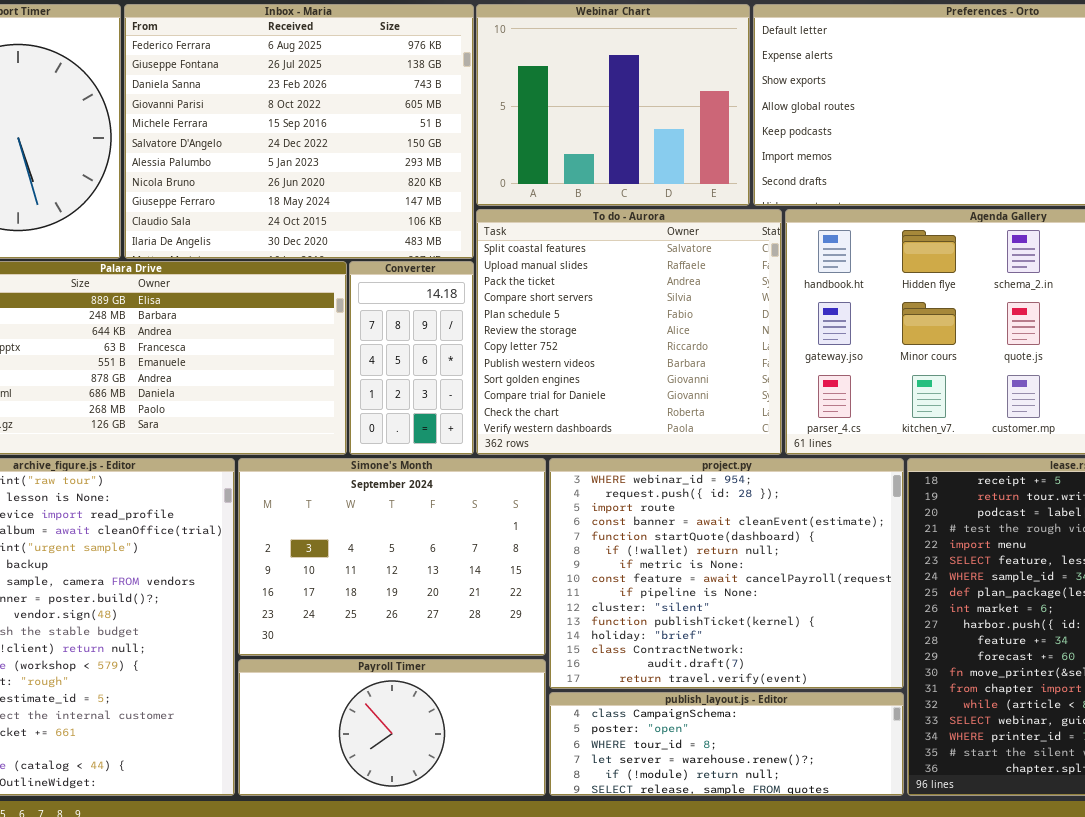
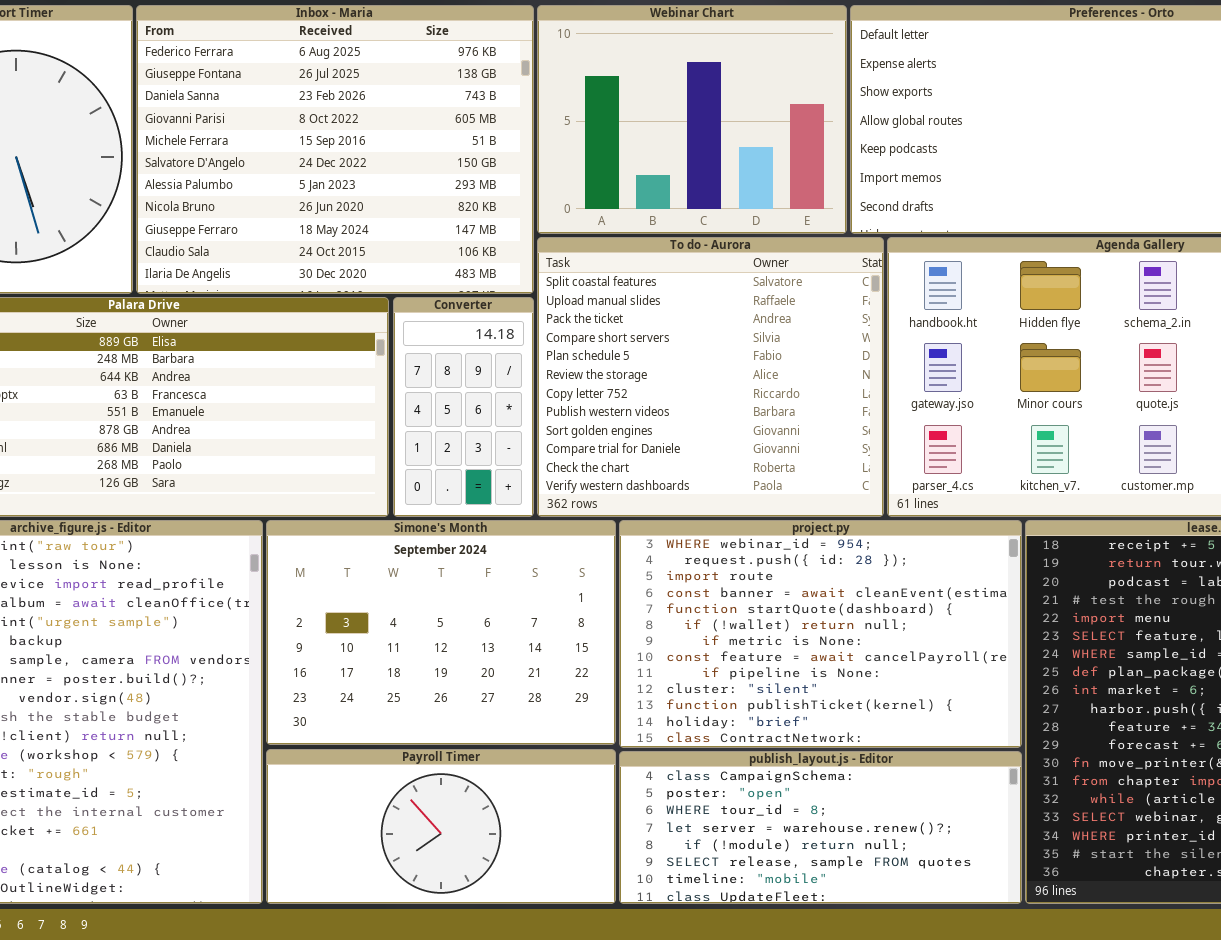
project.py: [549,458,904,689] -> [619,520,1022,748], resized
publish_layout.js - Editor: [549,692,904,796] -> [619,751,1022,904], resized

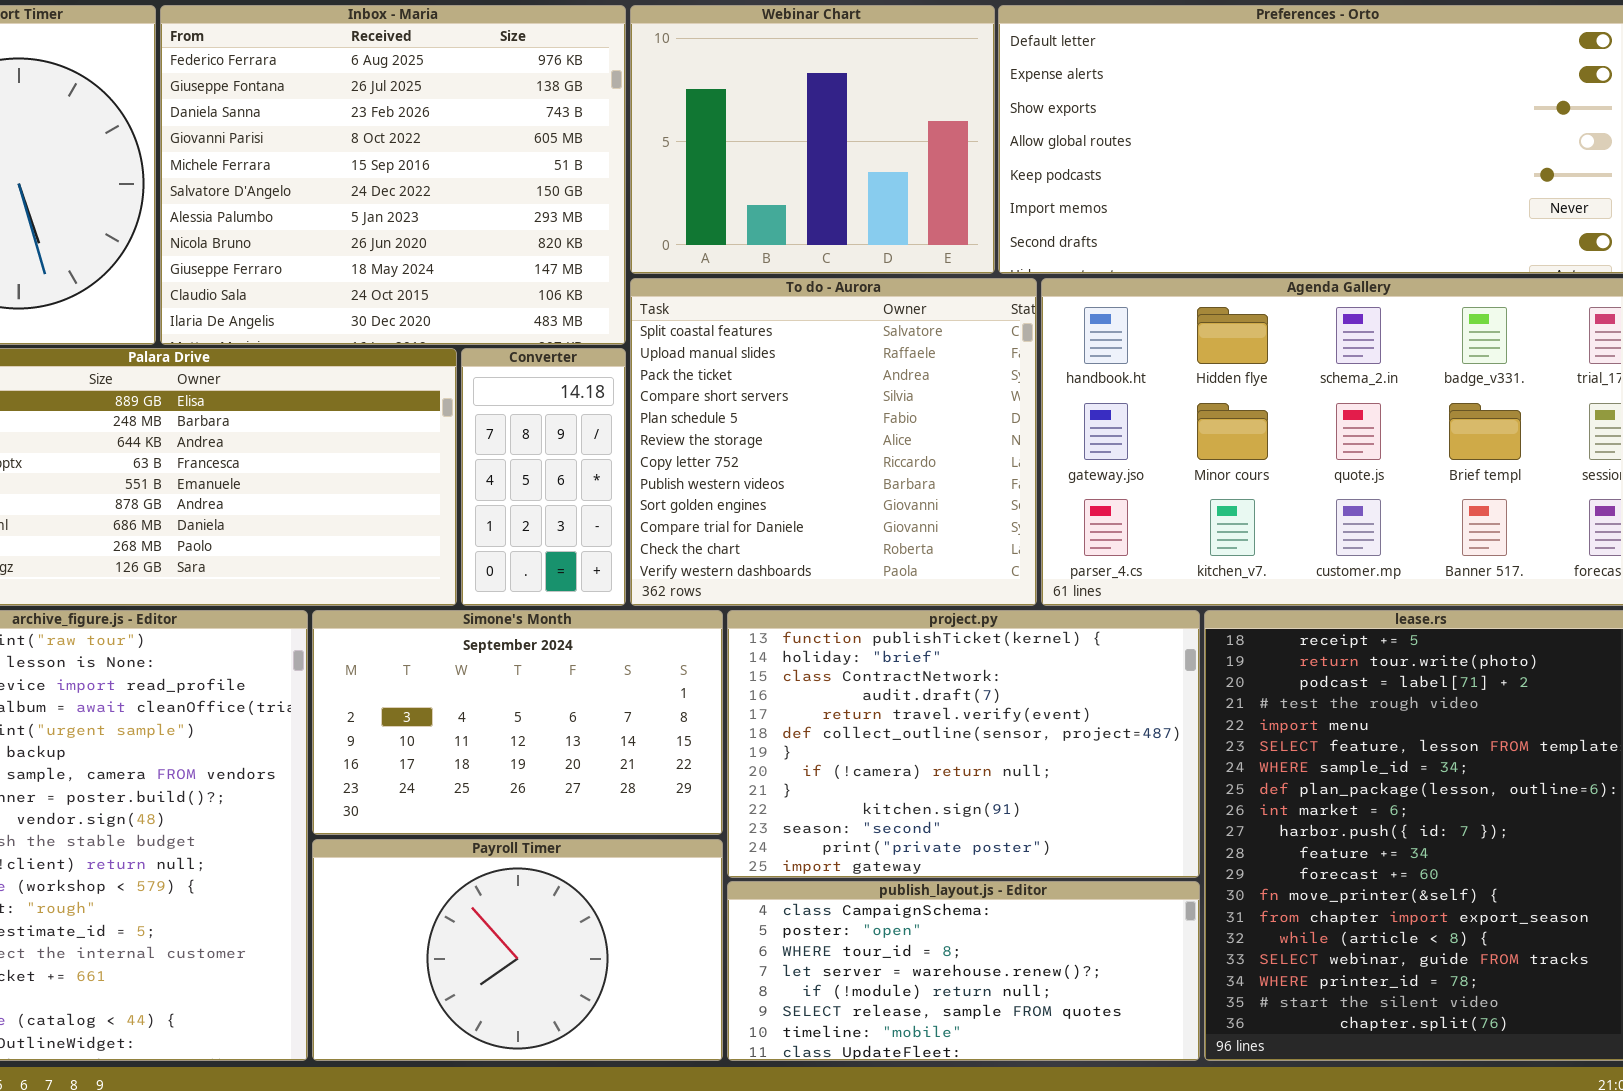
Simone's Month: [266,520,616,745] -> [312,610,723,835], resized
project.py: [619,520,1022,748] -> [727,610,1200,878], scrolled down 10 rows
Payroll Timer: [266,749,616,904] -> [312,839,723,1061], resized

